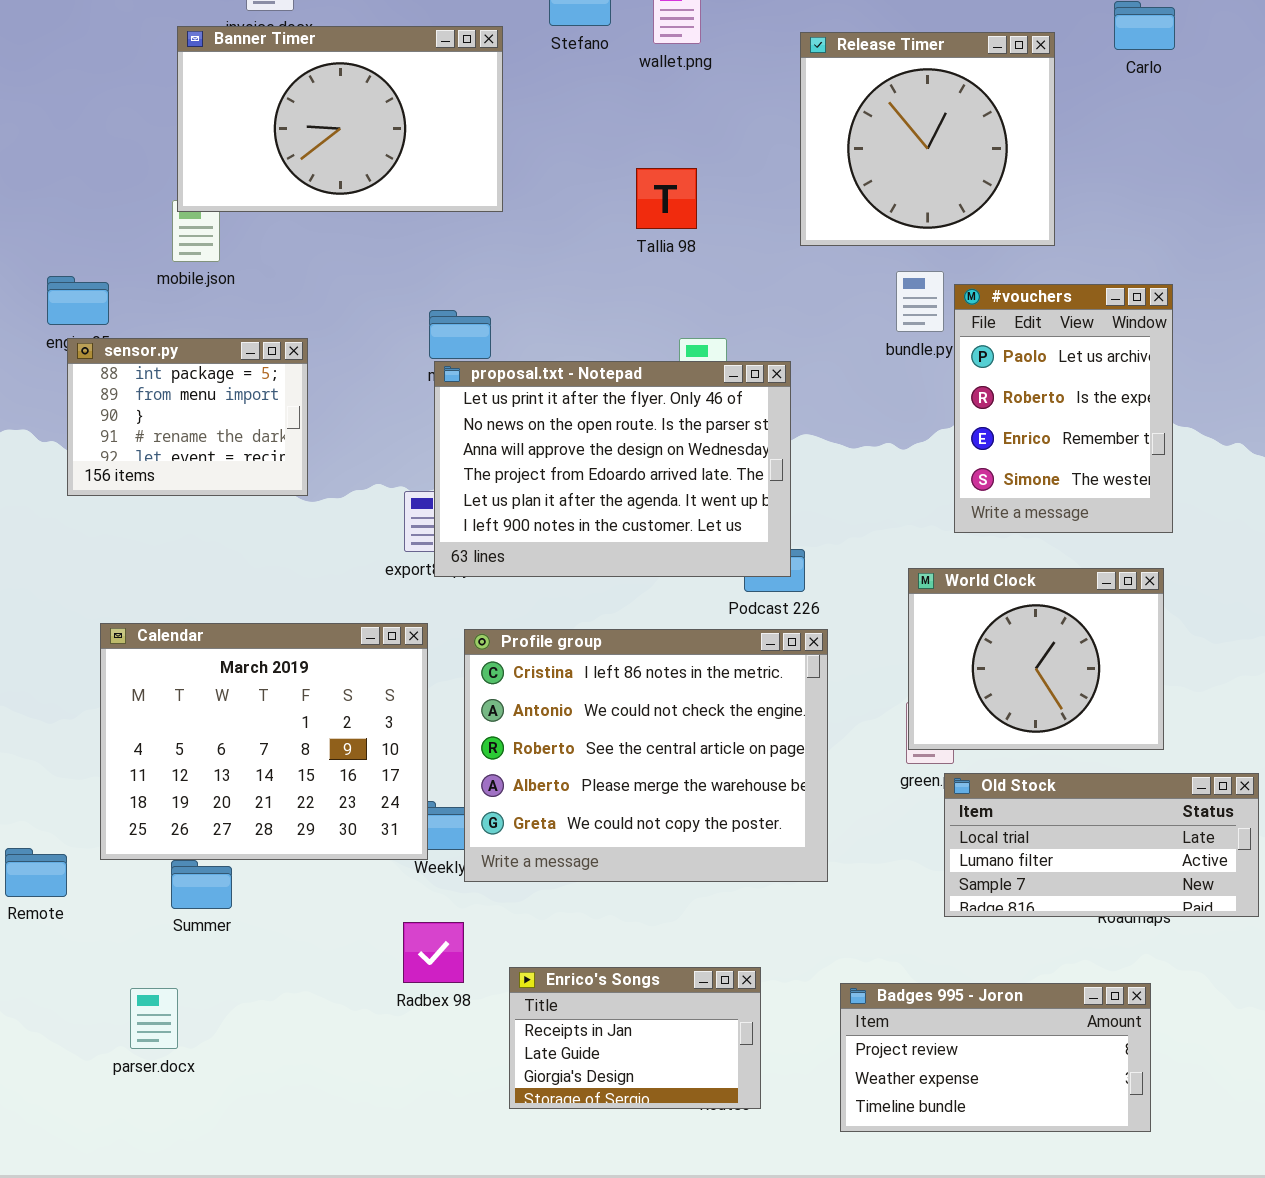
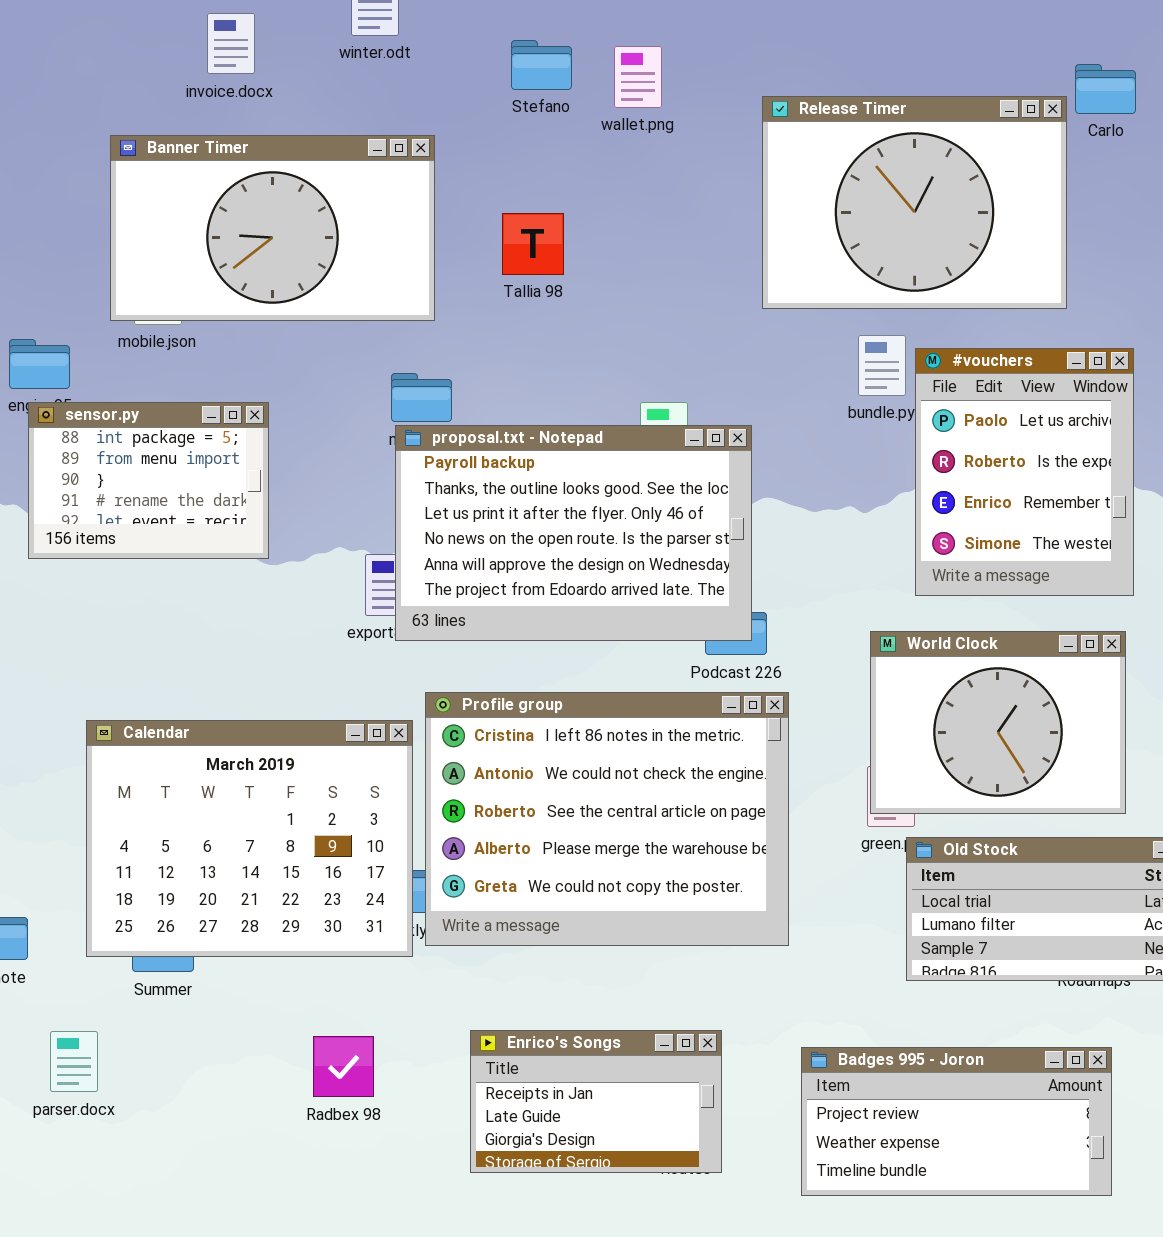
Banner Timer: [177,26,503,212] -> [110,135,435,321], moved
Release Timer: [800,32,1055,246] -> [762,96,1067,309], resized
Tallia 98: [636,168,697,229] -> [502,213,564,275], moved
proposal.txt - Notepad: [434,361,791,577] -> [395,425,752,641], scrolled up 2 rows
Calendar: [100,623,428,860] -> [86,720,413,957], moved
Radbex 98: [403,922,464,983] -> [313,1036,374,1097], moved
parser.docx: [130,988,178,1049] -> [50,1031,98,1092], moved

